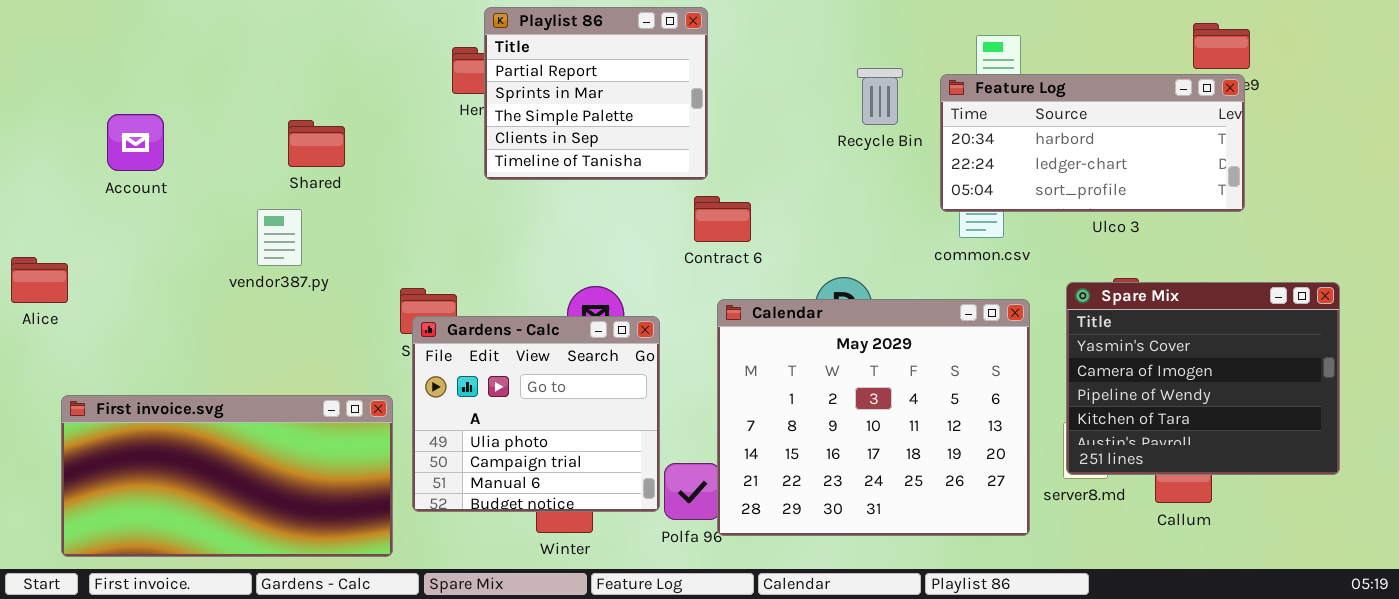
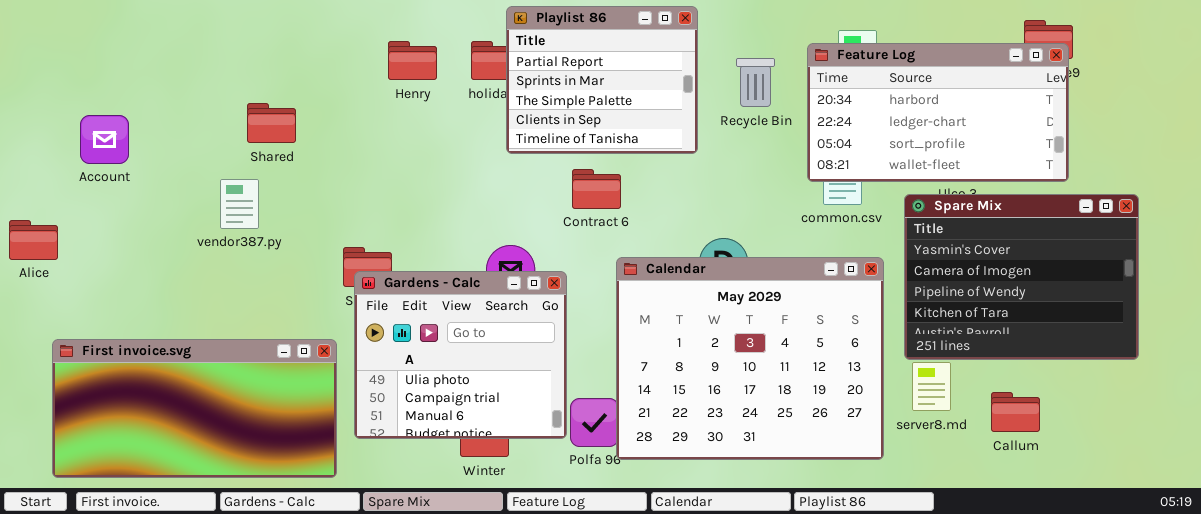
Playlist 86: [484,7,708,180] -> [506,6,698,154], moved
Feature Log: [940,74,1245,212] -> [807,43,1069,182], resized
Account: [107,114,164,171] -> [80,115,129,164], moved
Contract 6: [694,196,751,242] -> [572,169,621,209], moved
Spare Mix: [1066,282,1340,475] -> [904,194,1139,360], moved

